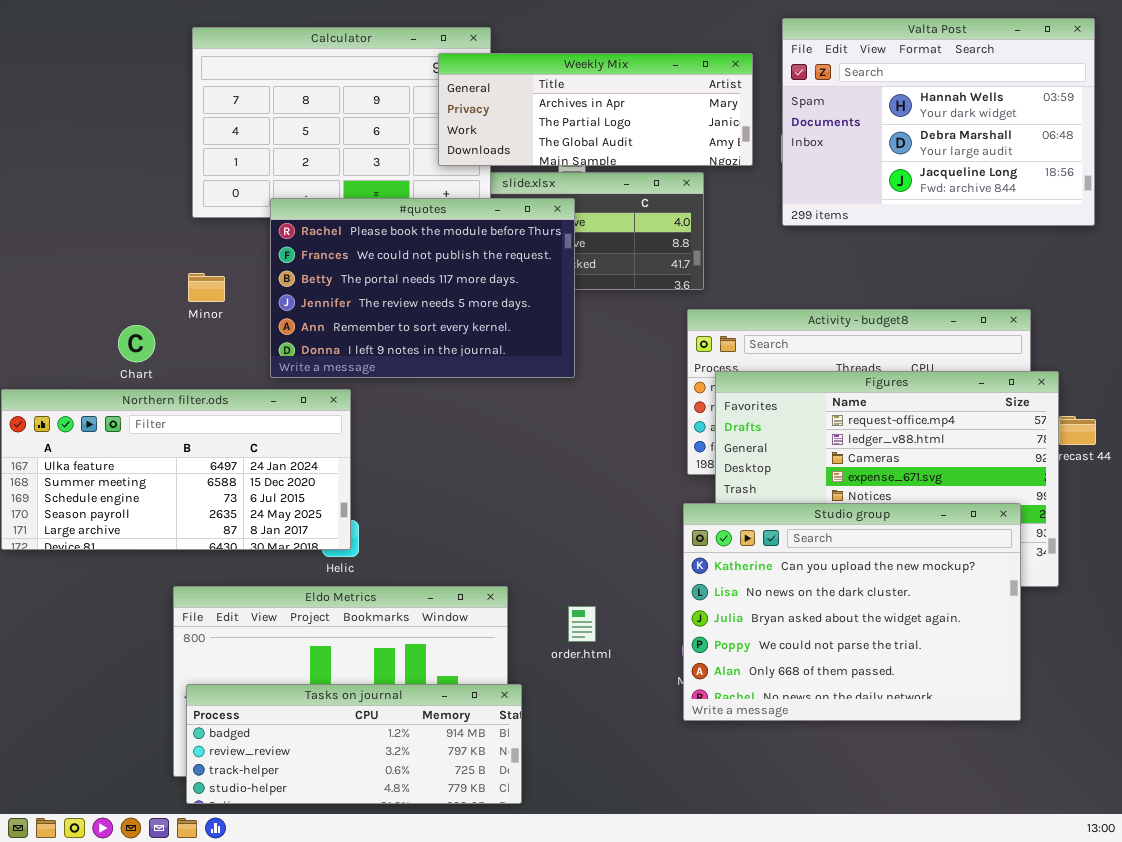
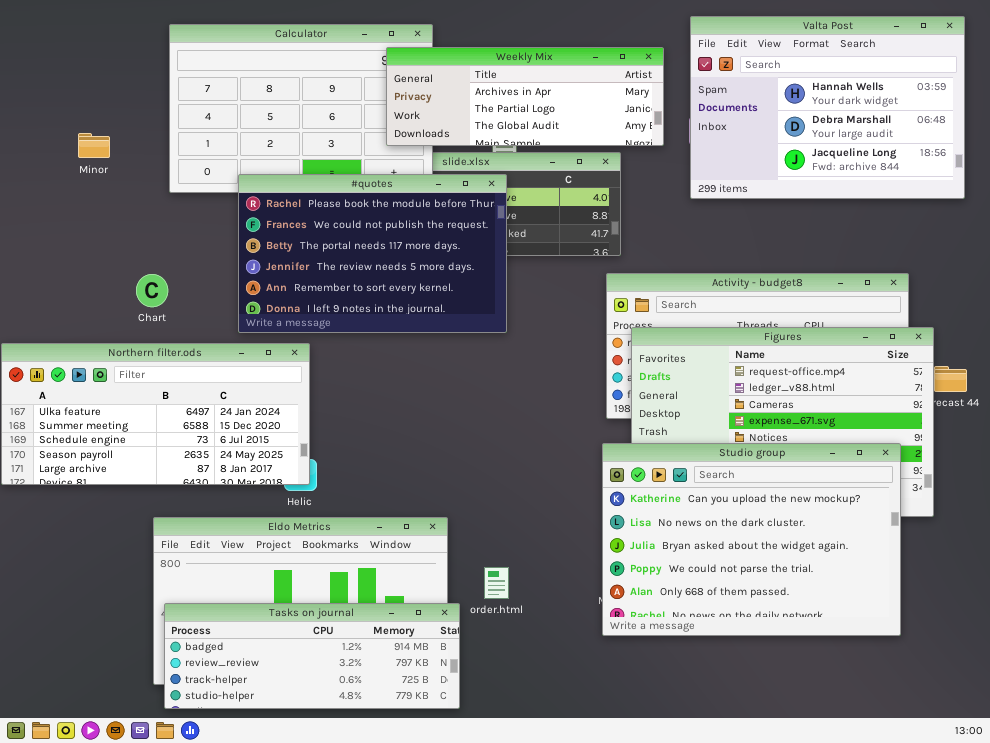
Minor: [188,273,225,302] -> [78,133,110,158], moved
Chart: [118,325,155,362] -> [136,274,168,307], moved
order.html: [568,606,596,642] -> [484,567,509,599], moved

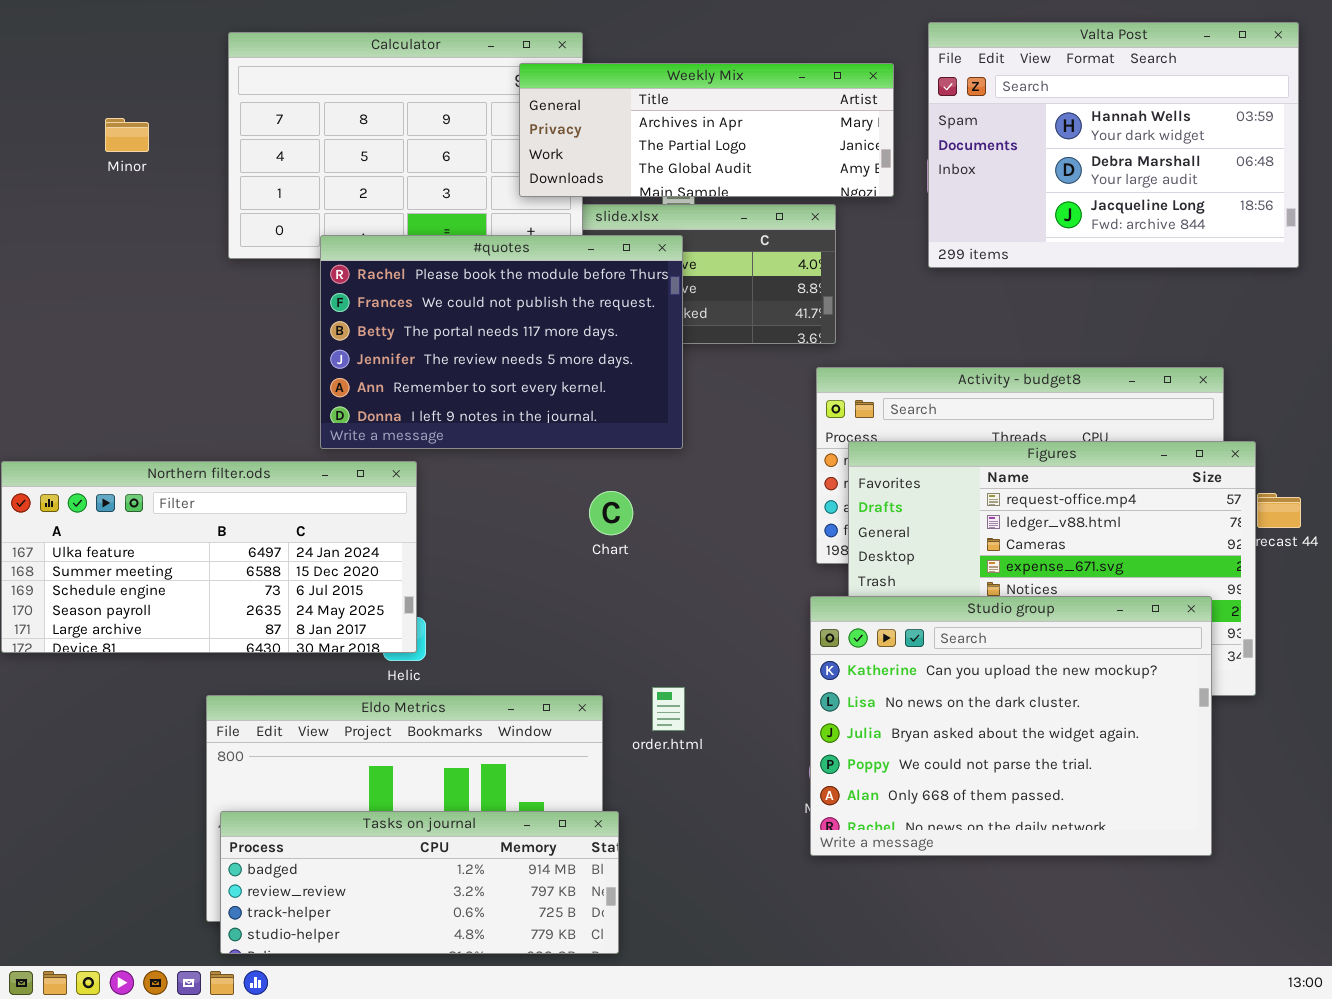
Minor: [78,133,110,158] -> [105,118,149,152], moved
Chart: [136,274,168,307] -> [589,491,633,535], moved
order.html: [484,567,509,599] -> [652,687,685,731], moved

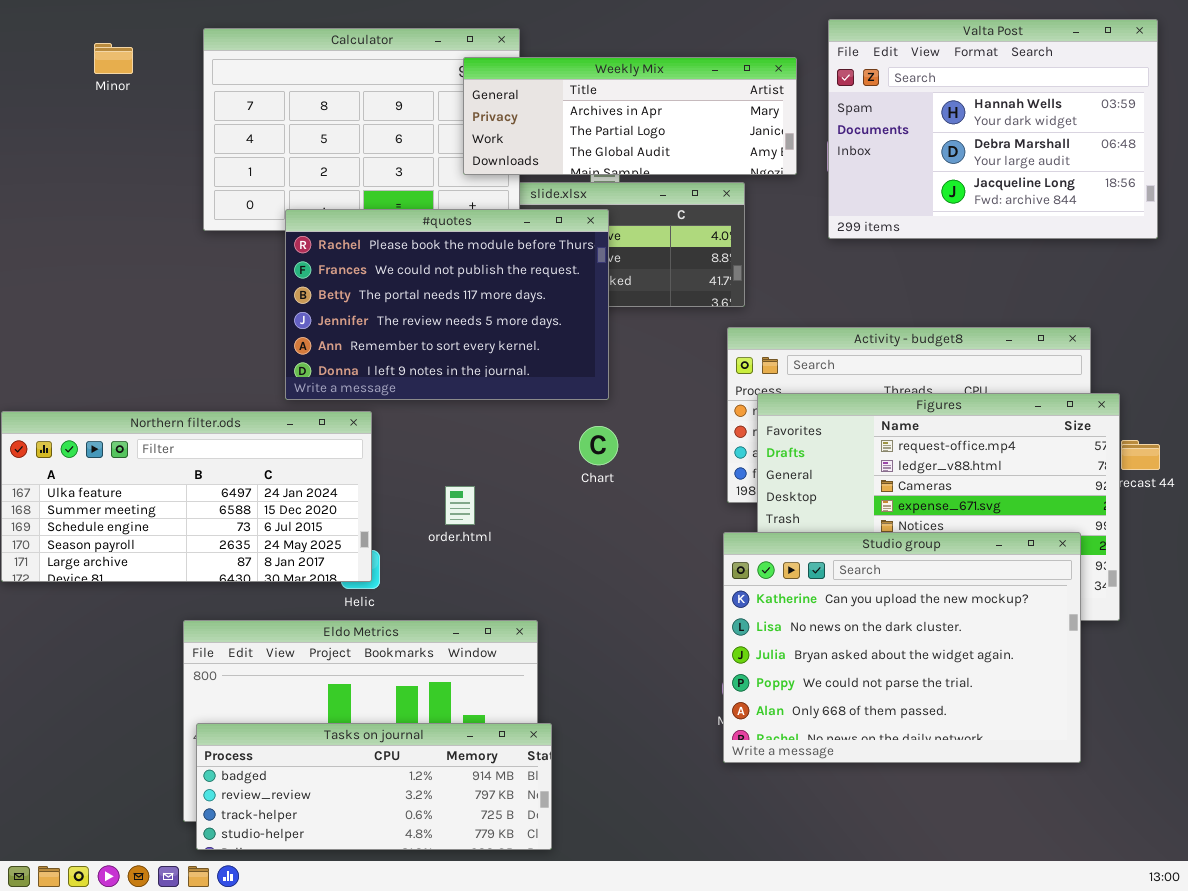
Minor: [105,118,149,152] -> [94,43,133,74], moved
Chart: [589,491,633,535] -> [579,426,618,465], moved
order.html: [652,687,685,731] -> [445,486,475,525], moved

